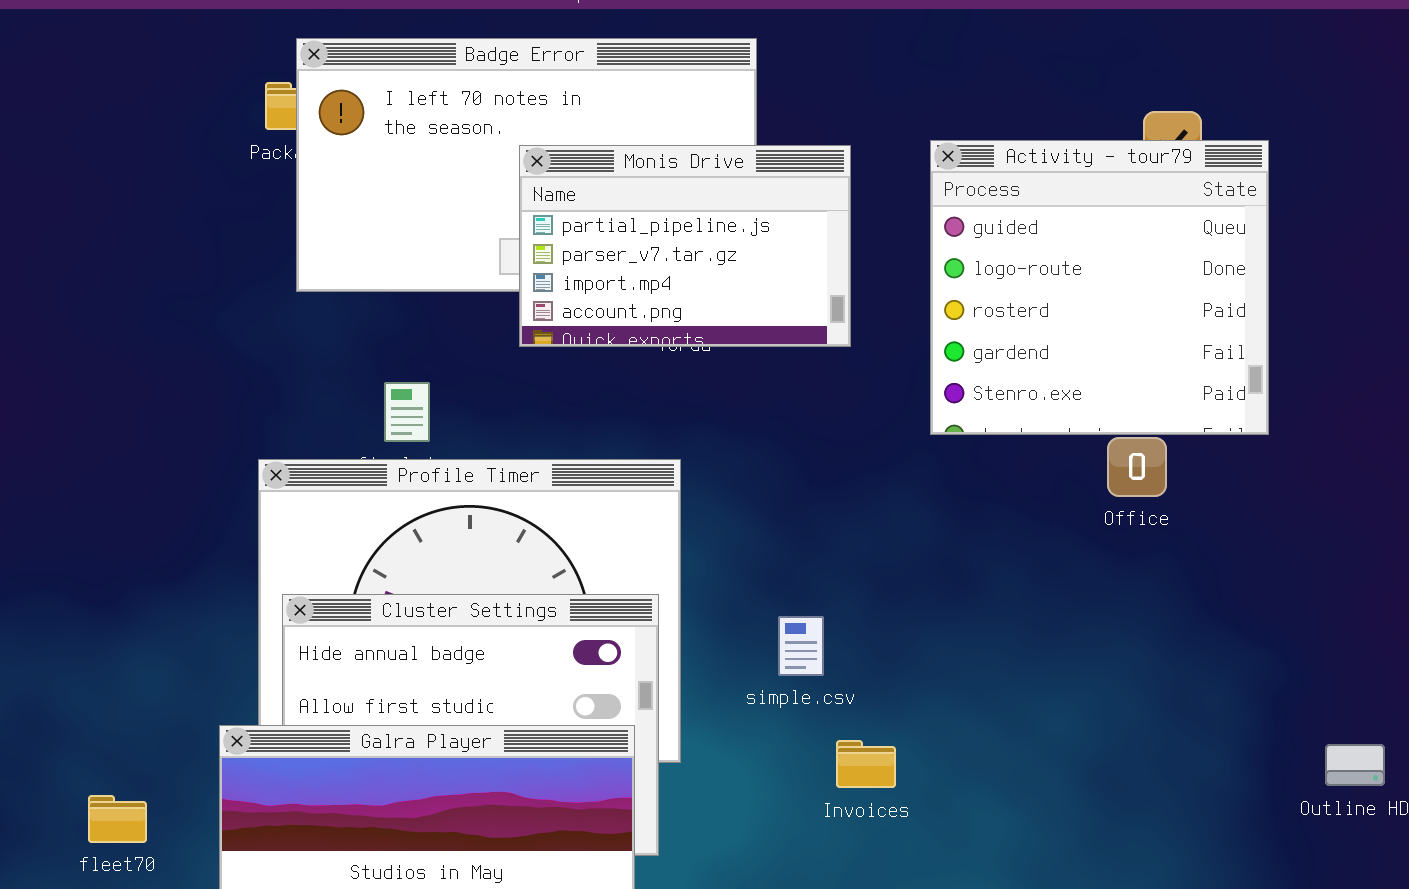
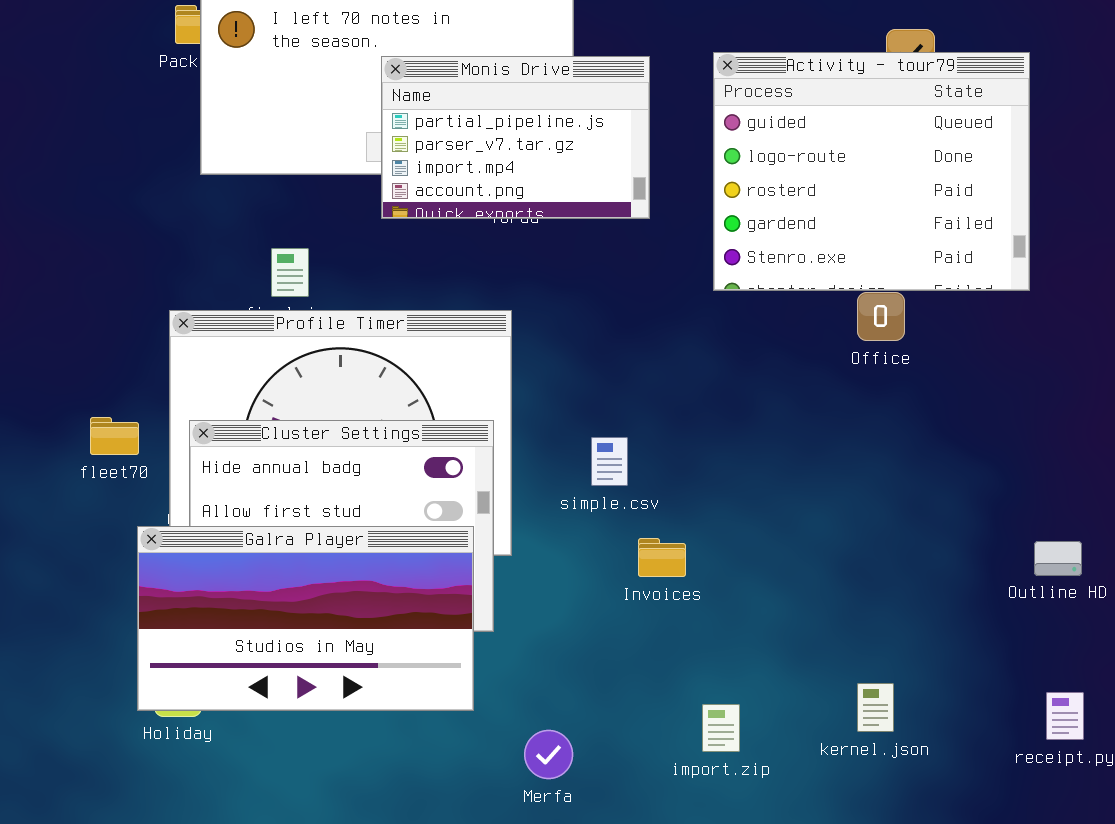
Activity - tour79: [930,140,1269,435] -> [713,52,1030,291], resized
fleet70: [88,795,147,843] -> [90,417,139,455], moved

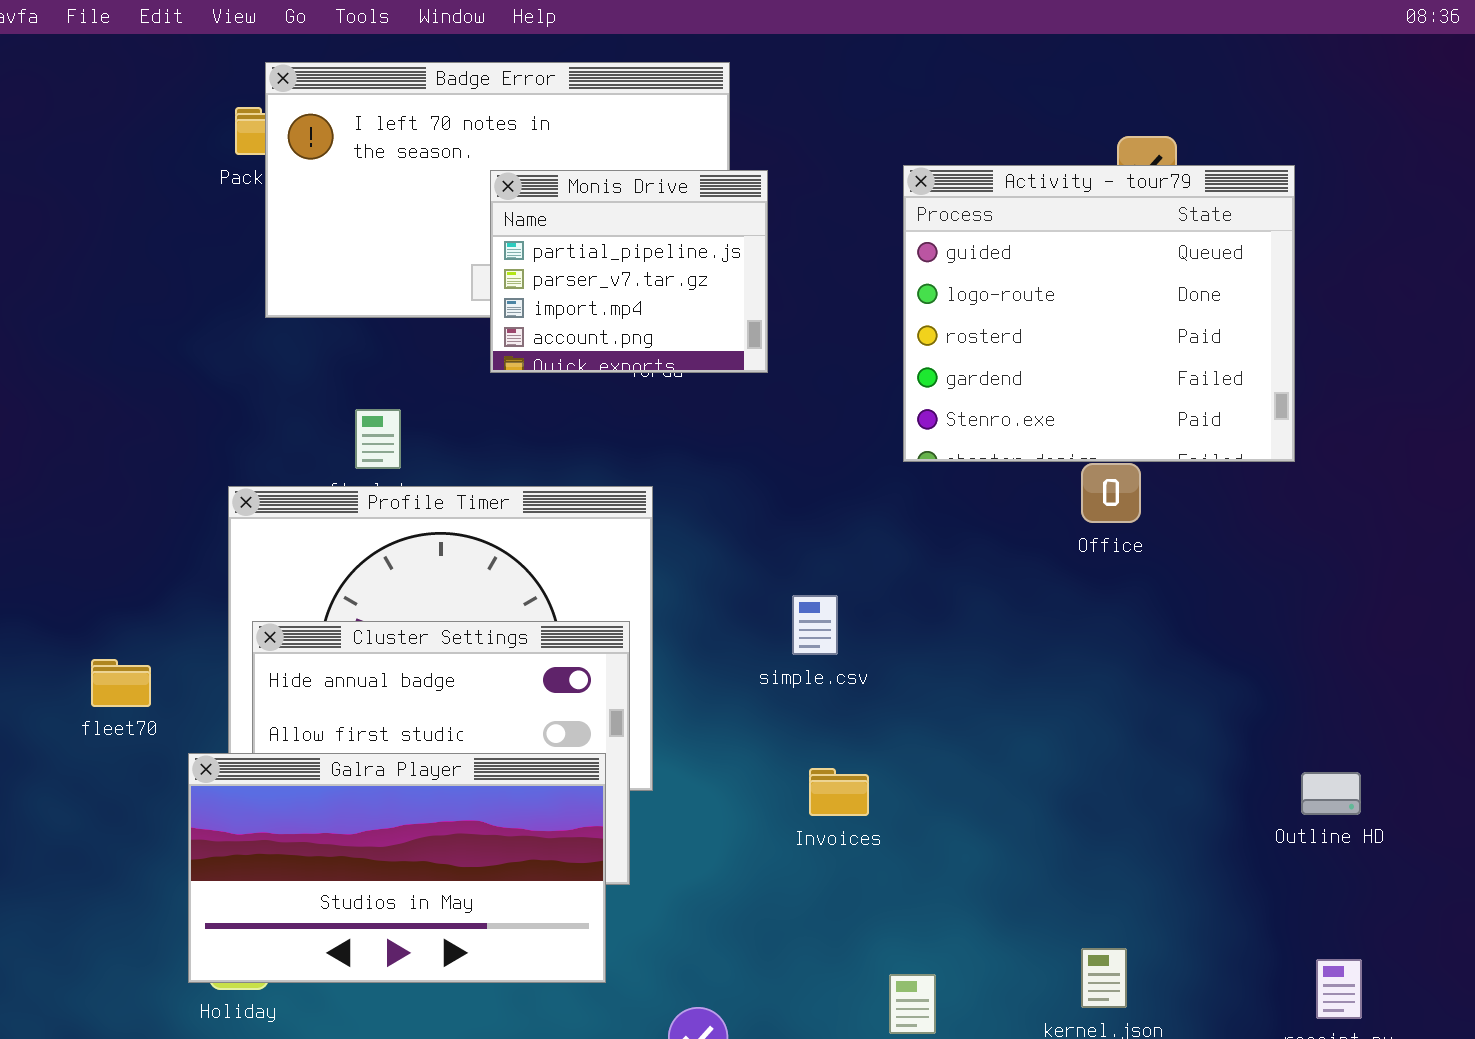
Monis Drive: [381,56,650,219] -> [490,170,768,373], resized
fleet70: [90,417,139,455] -> [91,659,151,707], moved
simple.csv: [591,437,628,486] -> [792,595,838,655], moved

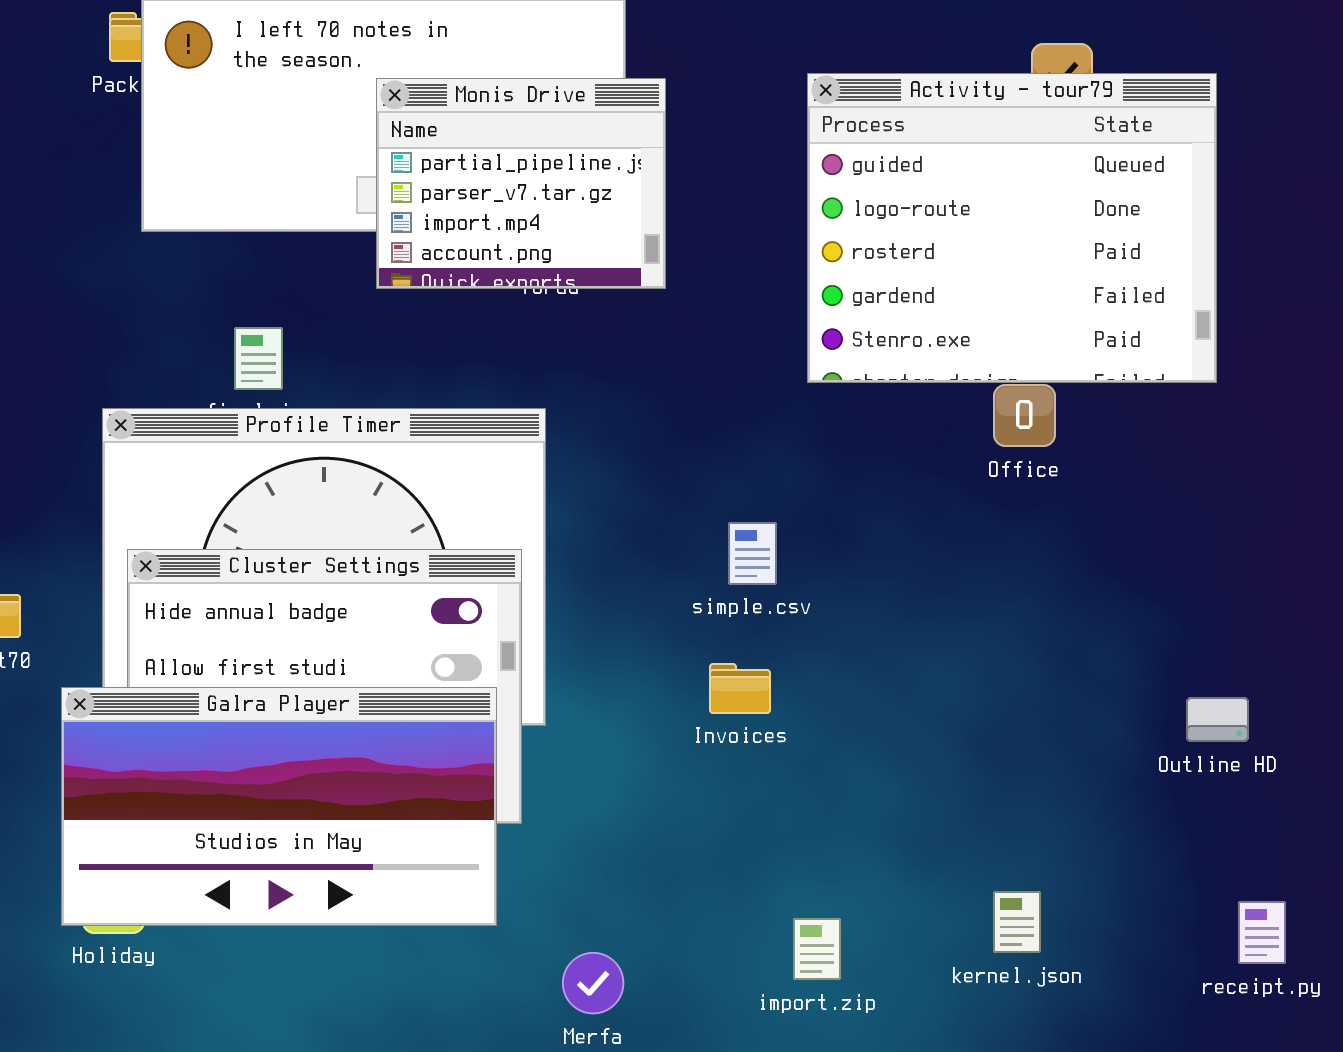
simple.csv: [792,595,838,655] -> [728,522,777,585], moved
Invoices: [809,768,869,816] -> [709,663,771,714], moved
Outline HD: [1301,772,1361,815] -> [1186,697,1249,742], moved

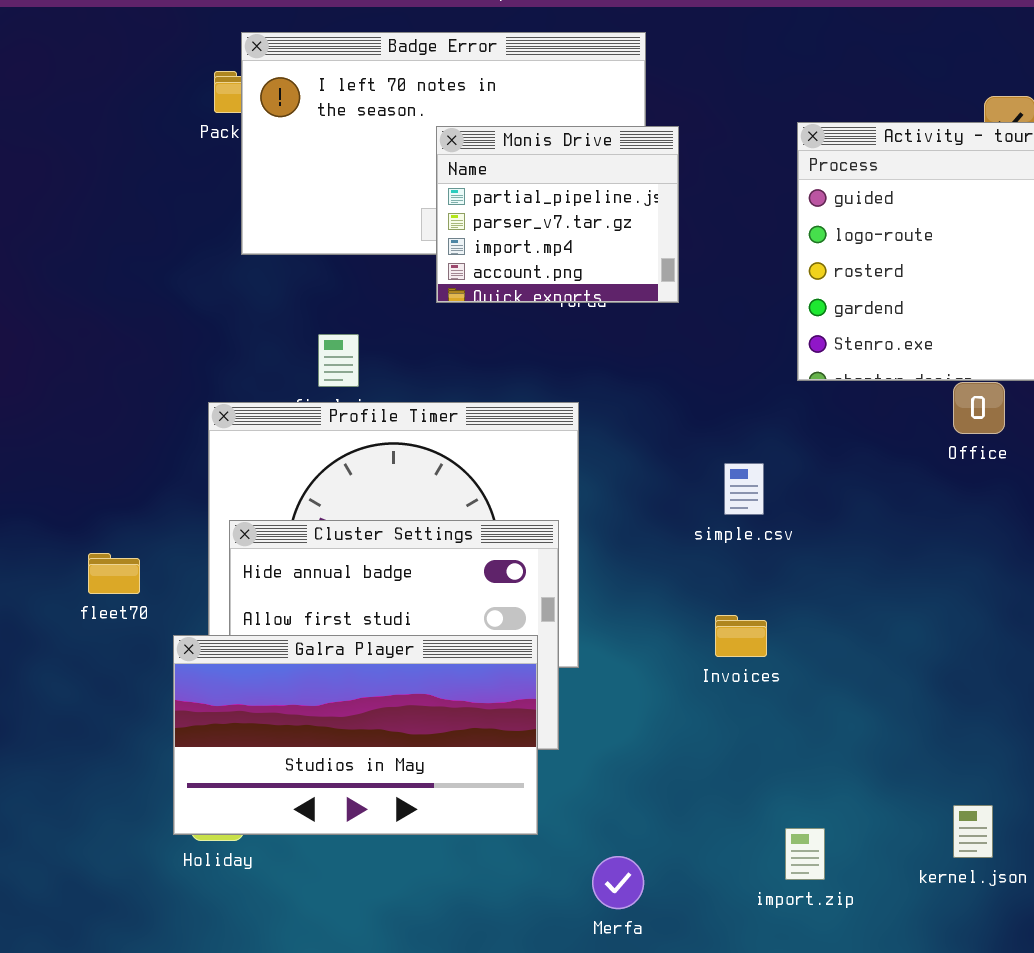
simple.csv: [728,522,777,585] -> [724,463,764,515], moved

